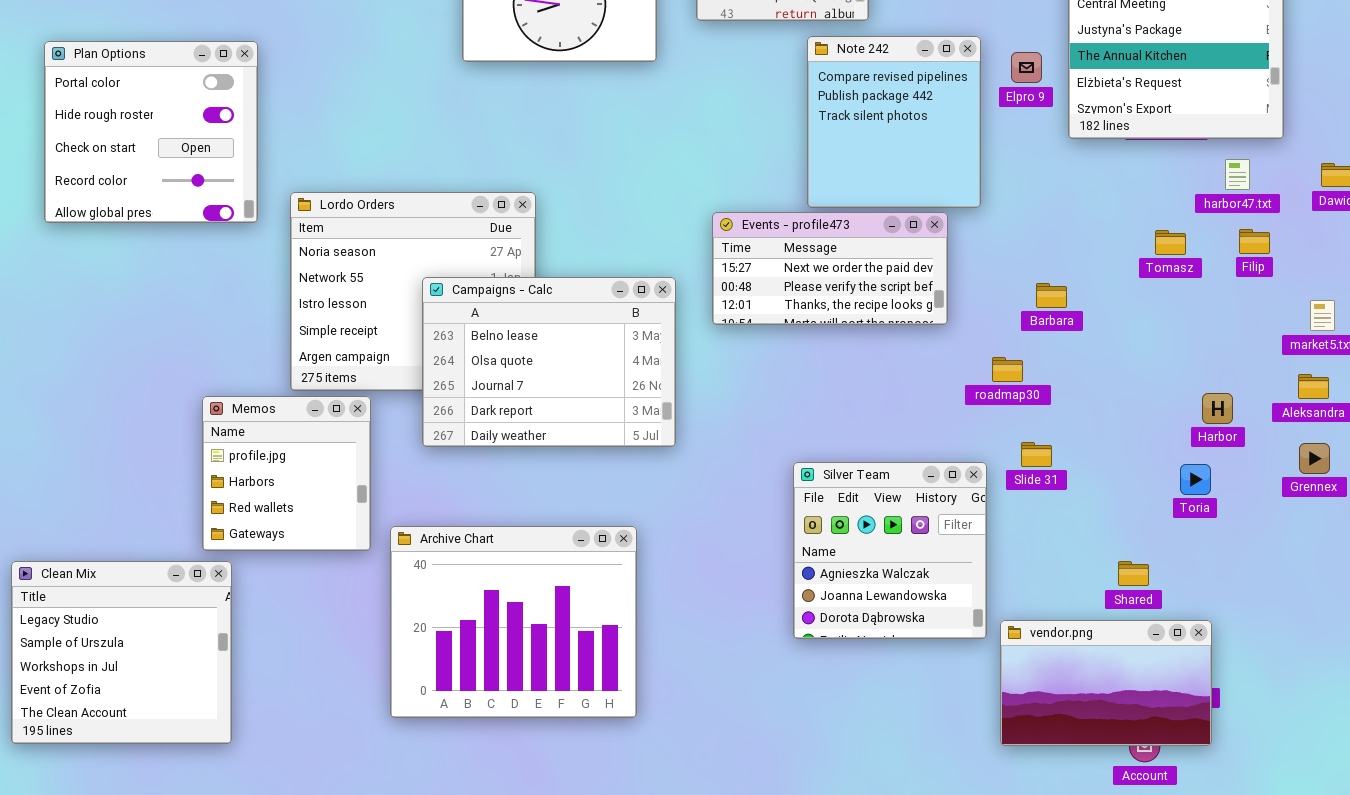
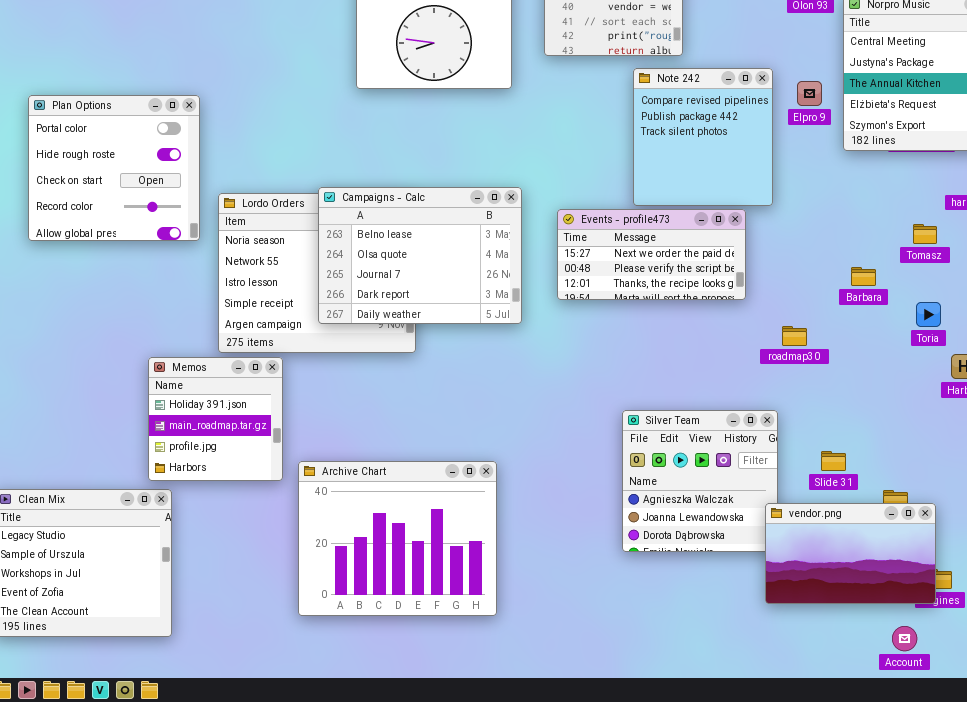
Plan Options: [44,41,258,223] -> [28,95,200,241], moved
Campaigns - Calc: [422,277,676,447] -> [318,187,522,324], moved
Barbara: [1036,283,1067,308] -> [851,267,876,286], moved
Memos: [202,396,371,551] -> [148,357,283,481], scrolled up 2 rows
Slide 31: [1021,442,1052,467] -> [821,451,846,471], moved
Toria: [1180,464,1211,495] -> [916,302,941,327], moved
vendor.png: [1000,620,1212,746] -> [765,503,936,604], moved

